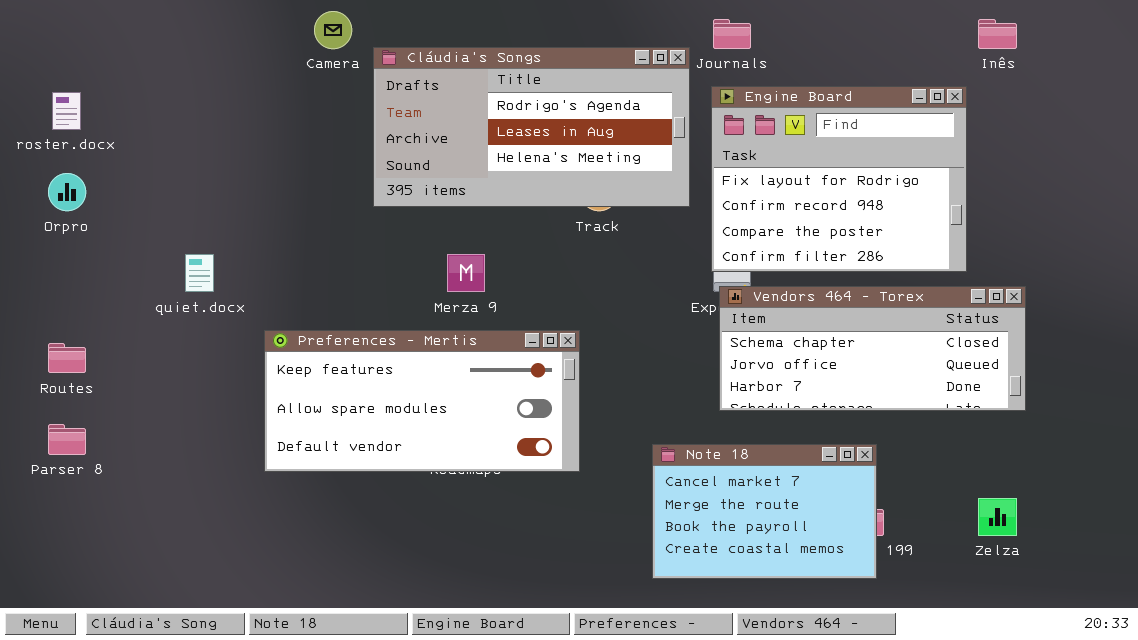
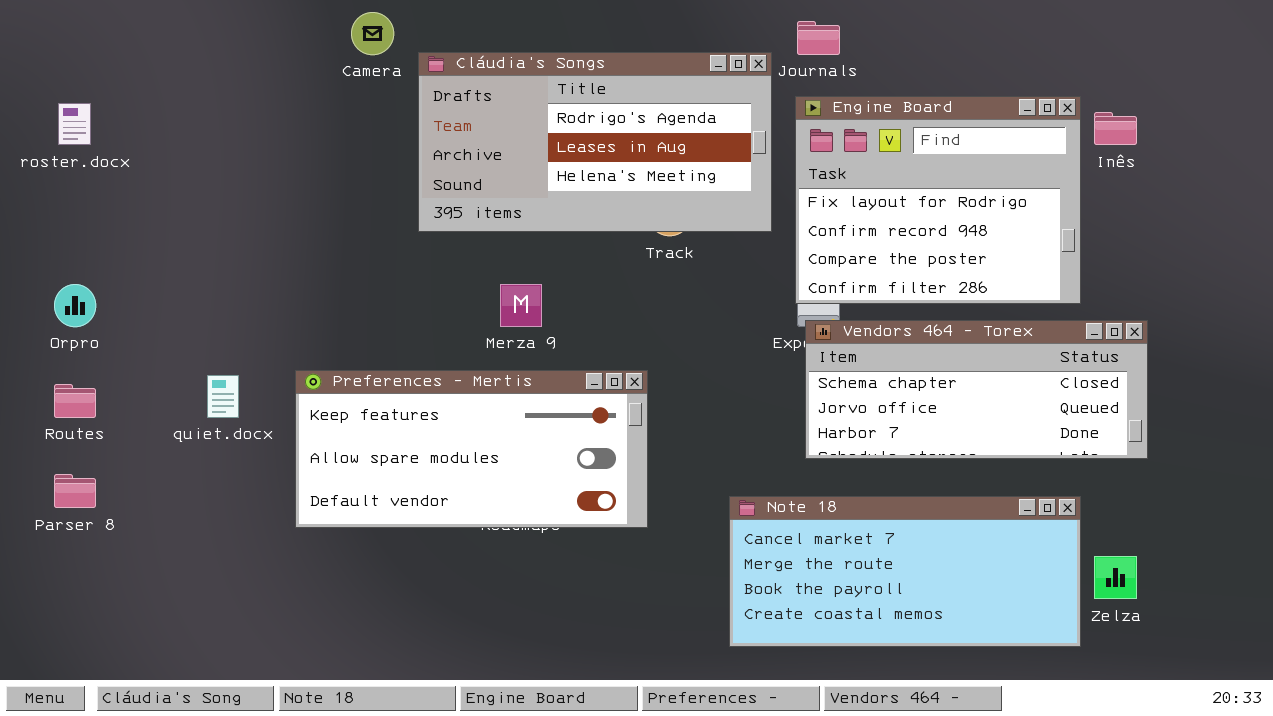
Inês: [978,19,1017,49] -> [1094,112,1137,145], moved
Orpro: [48,173,86,211] -> [54,284,96,327], moved
quiet.docx: [185,254,214,292] -> [207,375,239,418], moved
Note 18: [652,444,877,579] -> [729,496,1081,647], resized

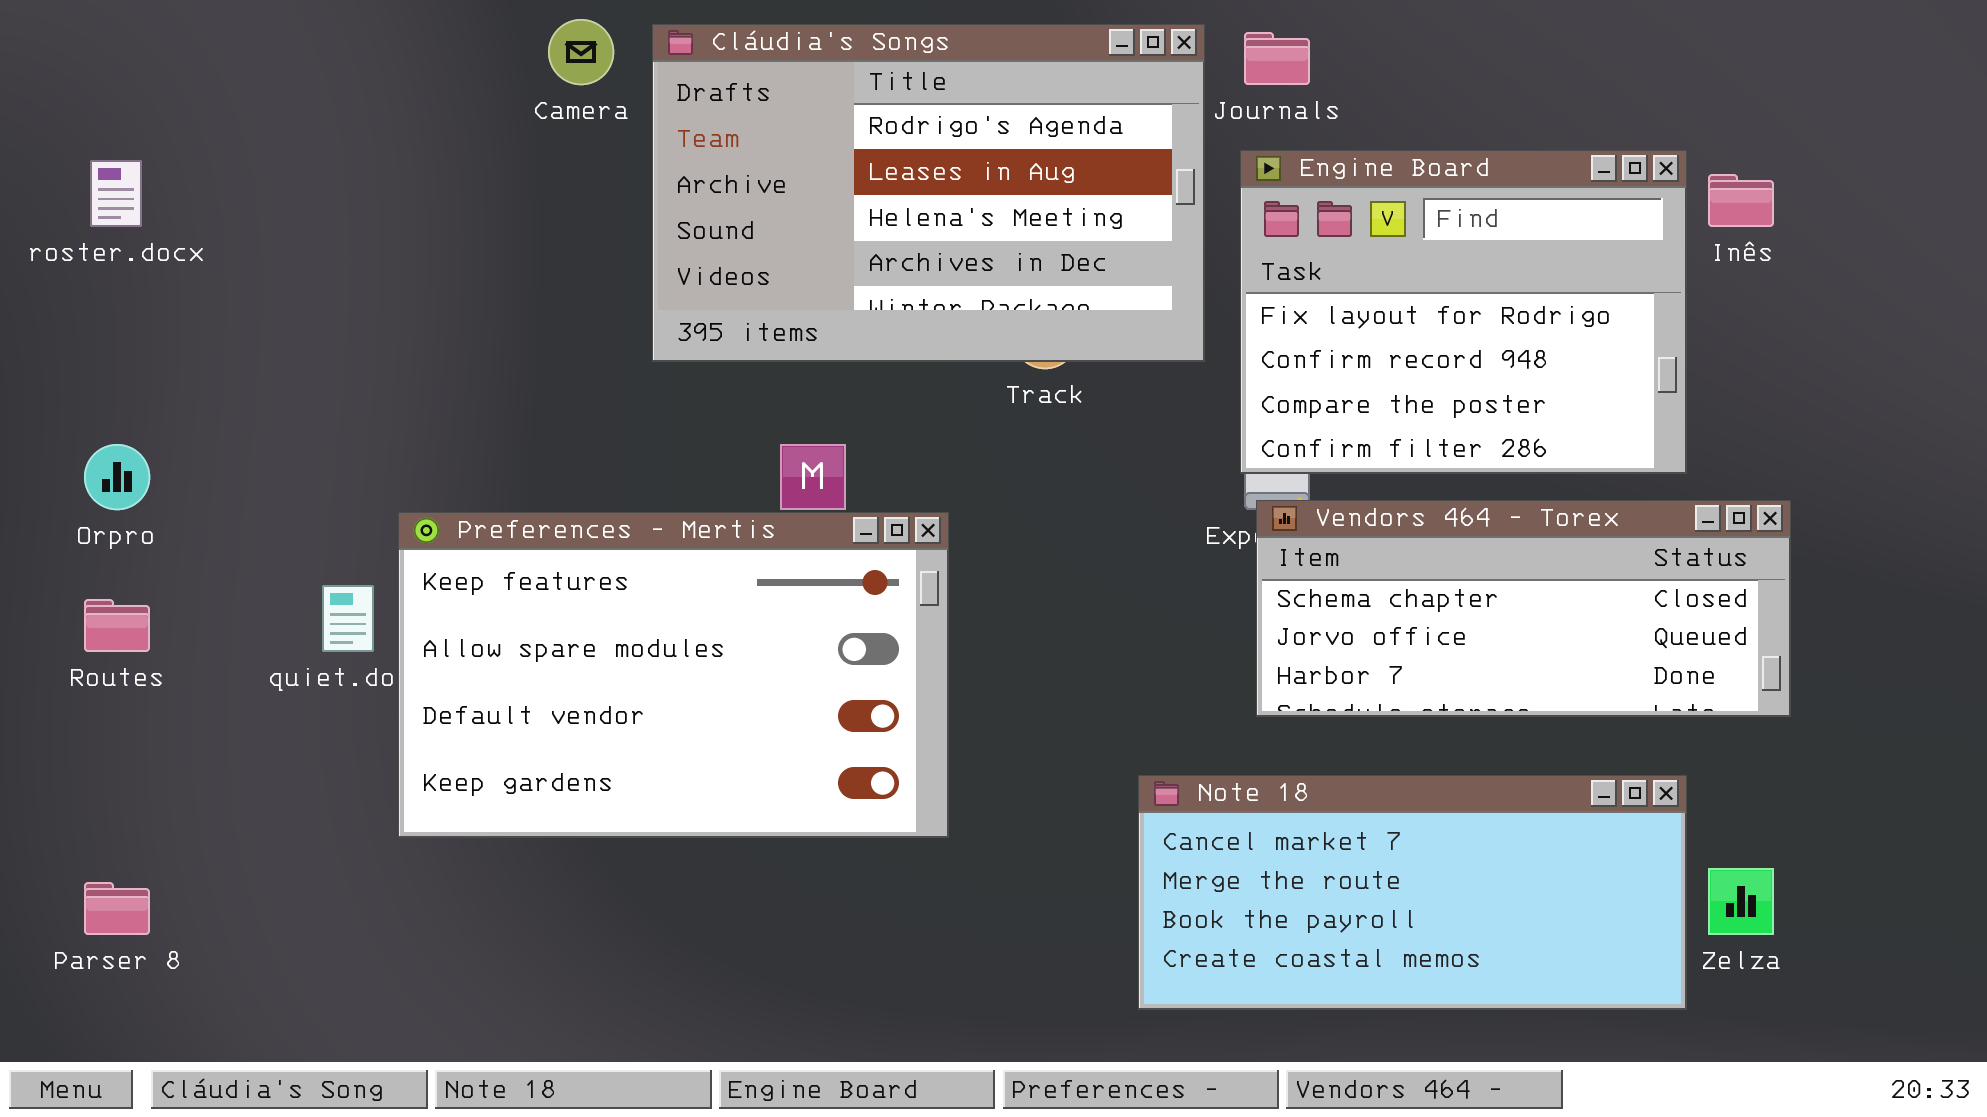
Cláudia's Songs: [418,52,772,232] -> [652,24,1205,362], resized
Preferences - Mertis: [295,370,648,528] -> [398,512,949,838], moved, resized
Parser 8: [54,474,96,508] -> [84,882,150,935], moved

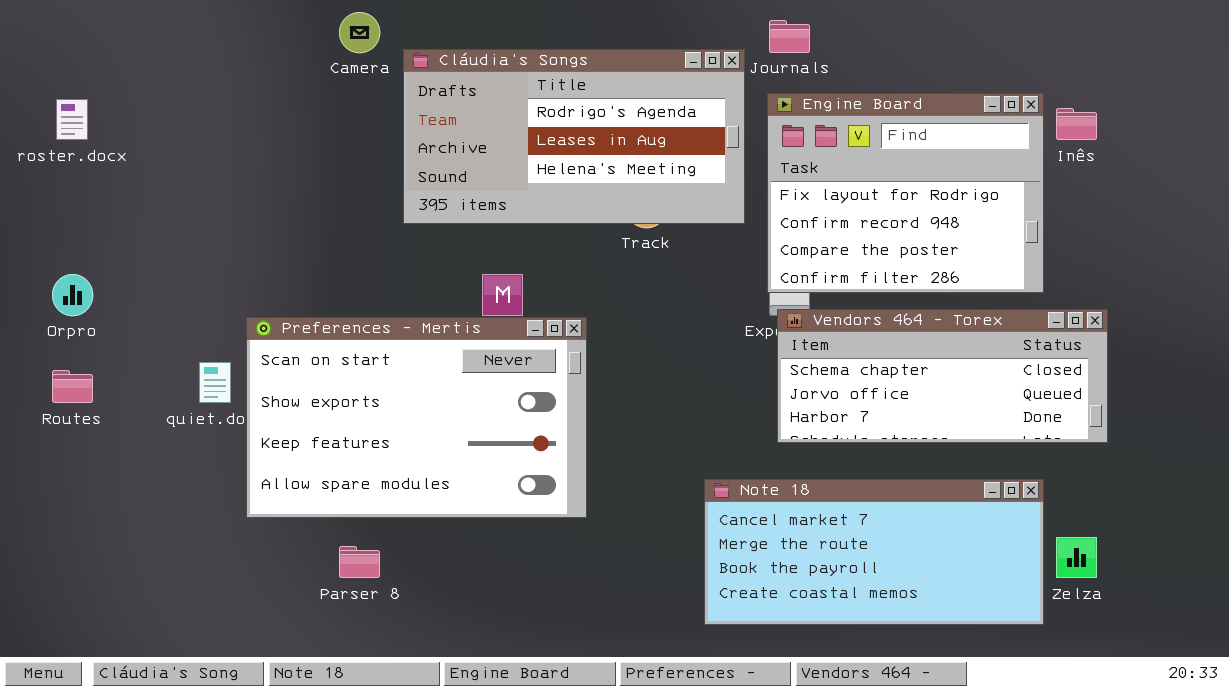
Cláudia's Songs: [652,24,1205,362] -> [403,49,745,224], resized
Preferences - Mertis: [398,512,949,838] -> [246,317,587,518], scrolled up 2 rows
Parser 8: [84,882,150,935] -> [339,546,380,578], moved

